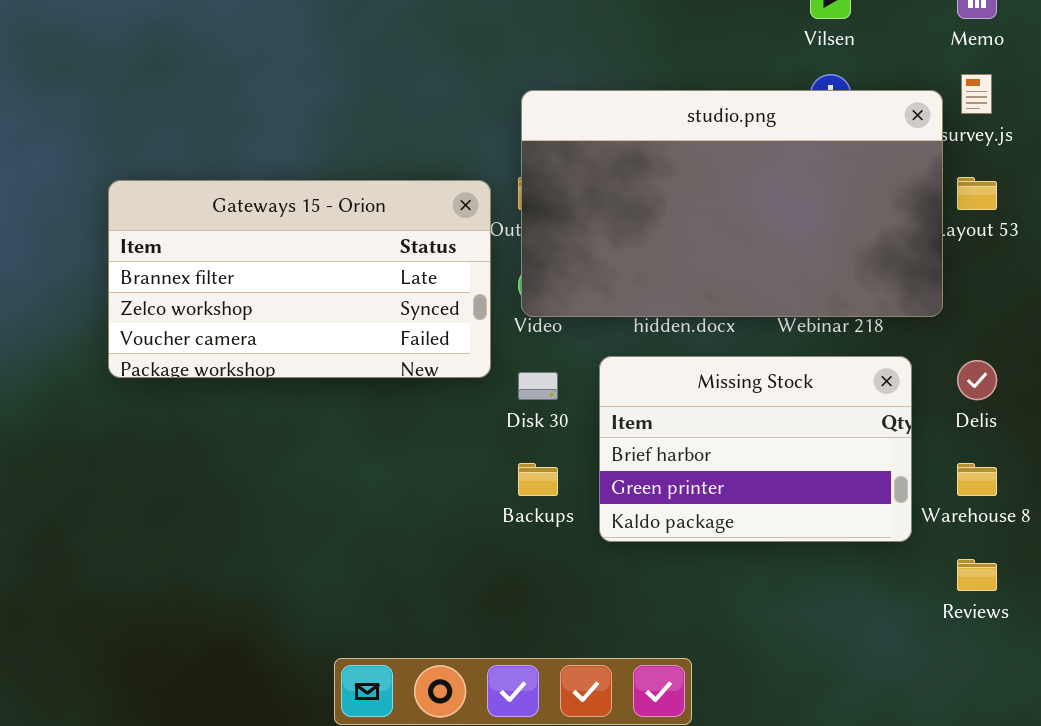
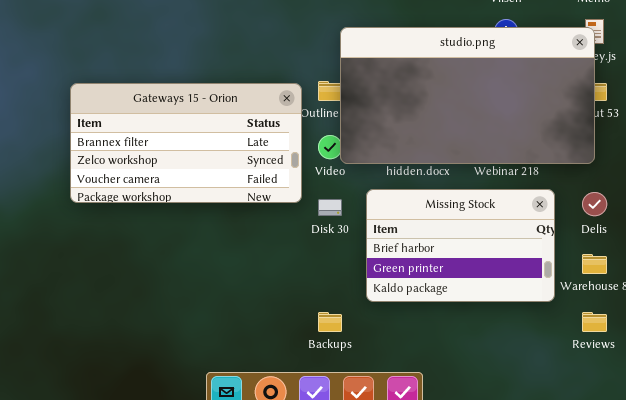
studio.png: [521,90,943,317] -> [340,27,595,164], moved
Backups: [518,463,558,496] -> [318,312,342,332], moved

